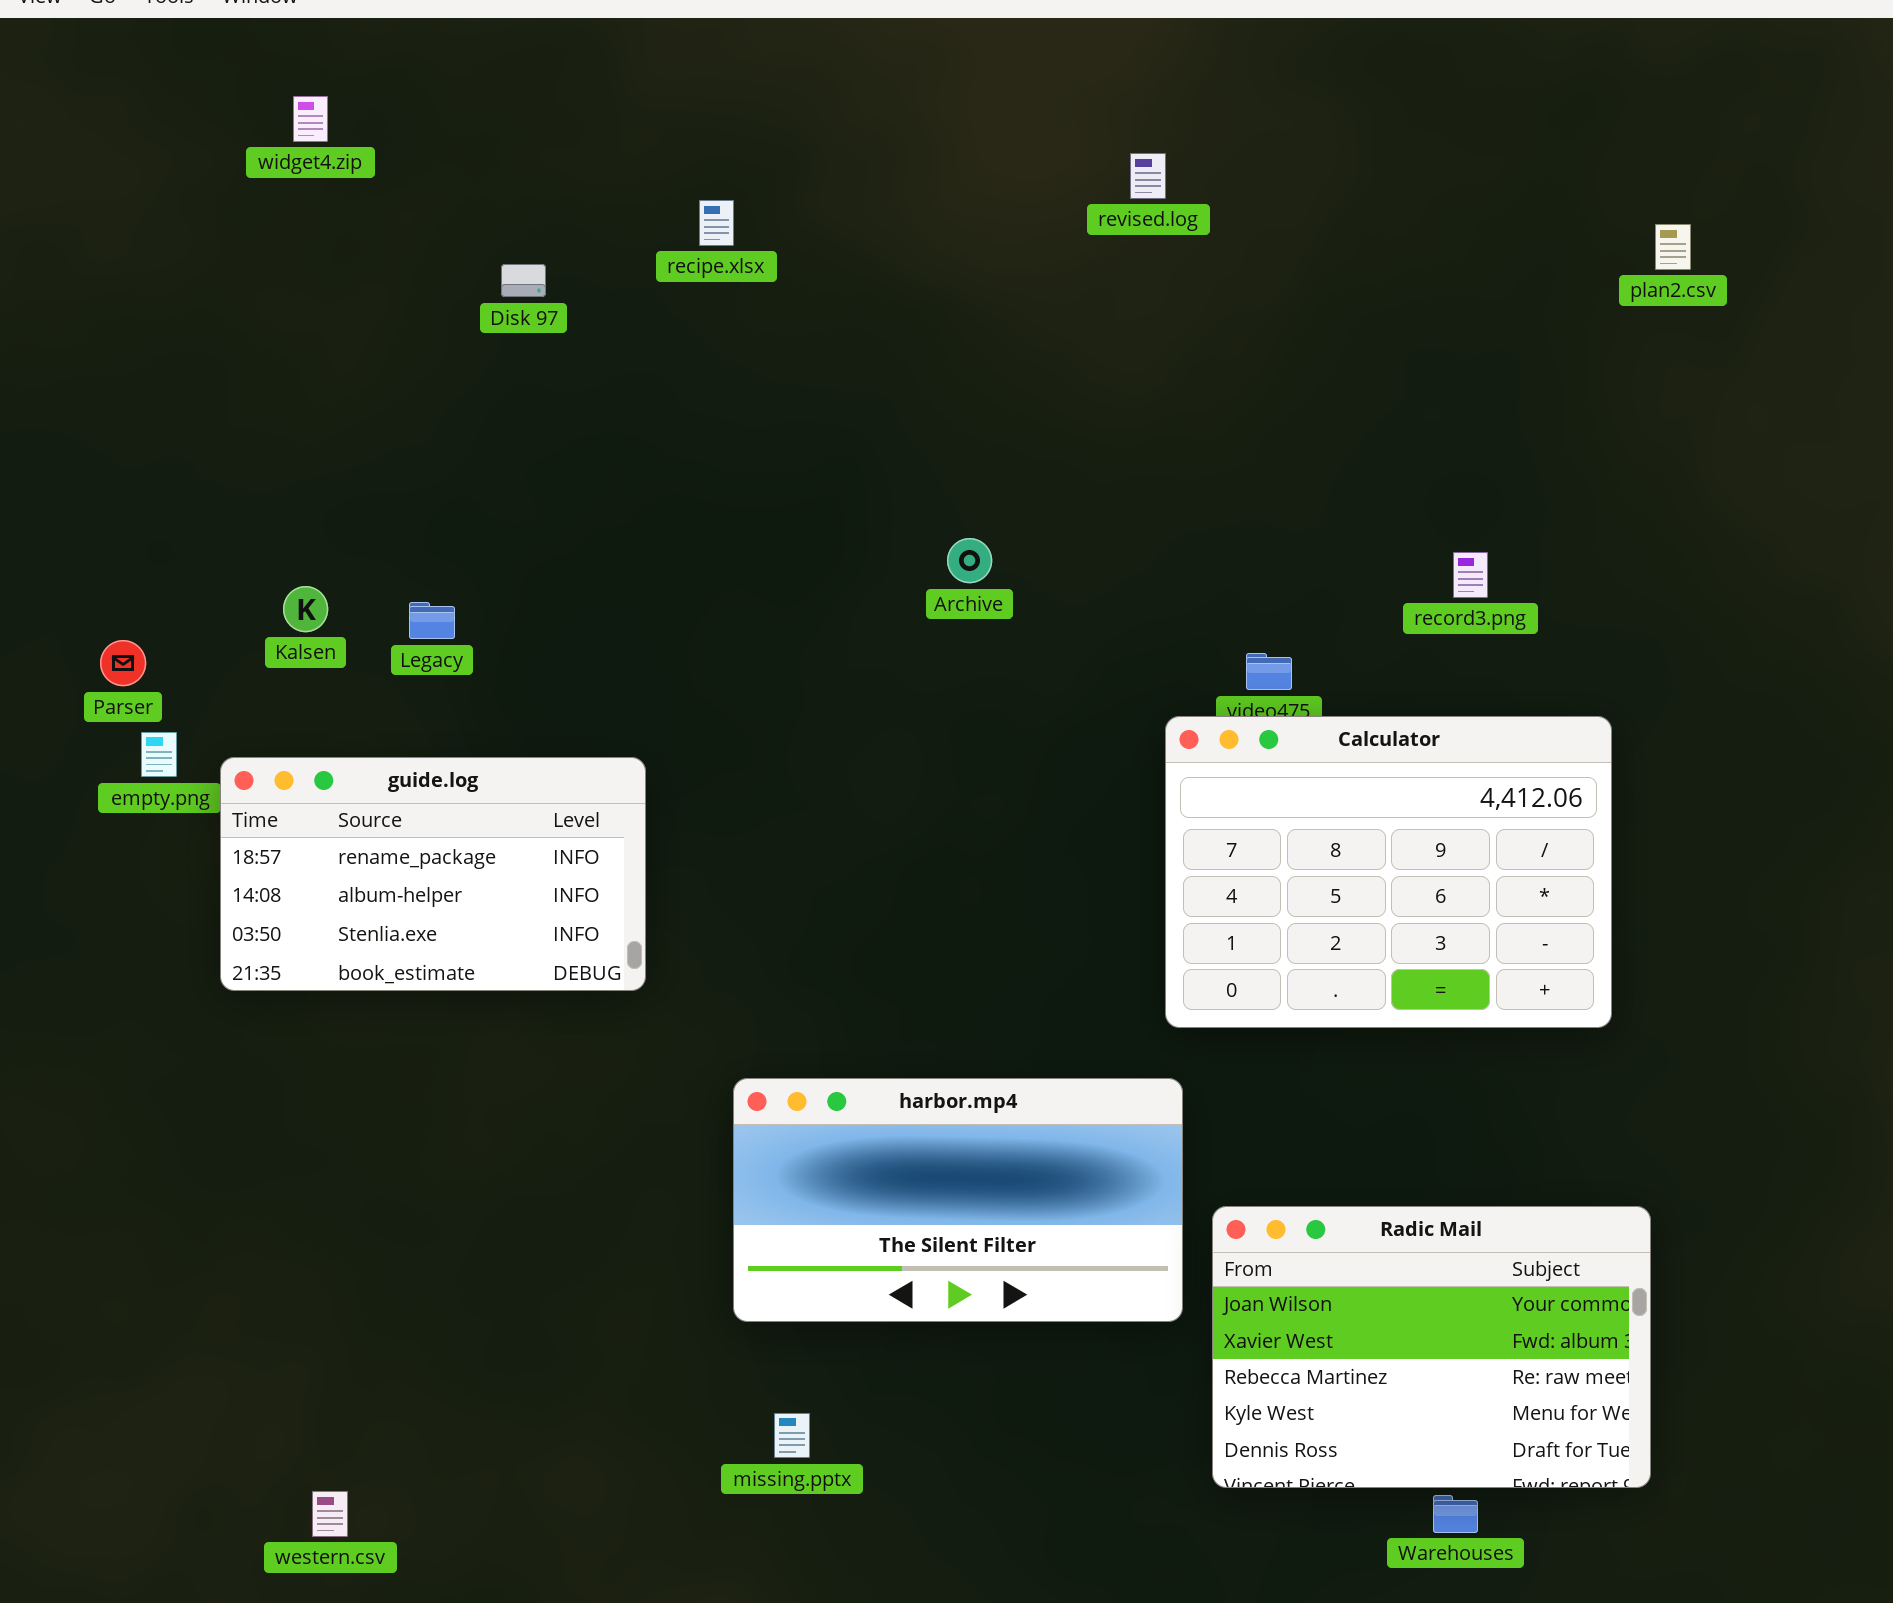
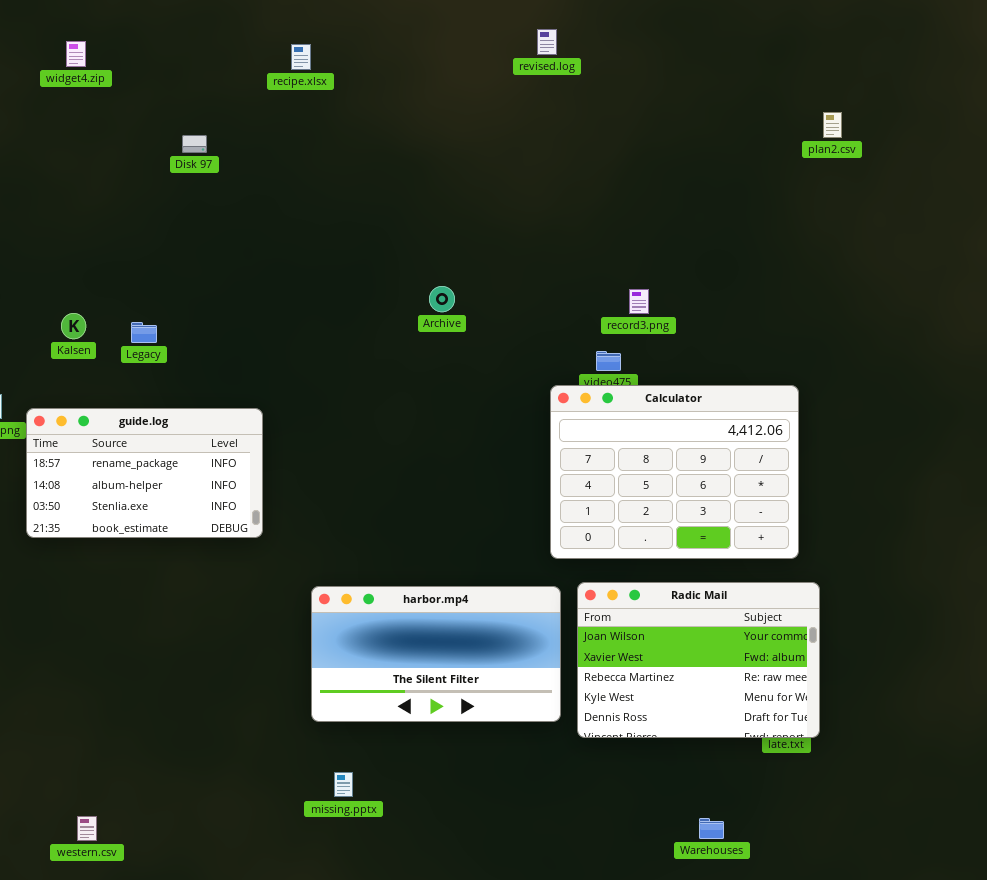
revised.log: [1130,153,1166,199] -> [537,29,557,55], moved
recipe.xlsx: [699,200,734,246] -> [291,44,311,70], moved
record3.png: [1453,552,1488,598] -> [629,289,649,314], moved
Radic Mail: [1212,1206,1651,1488] -> [577,582,820,738], moved

